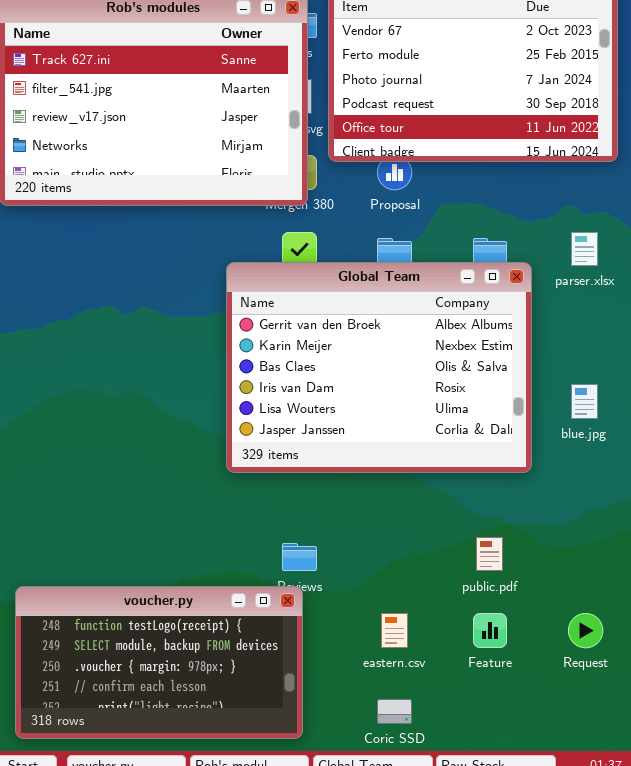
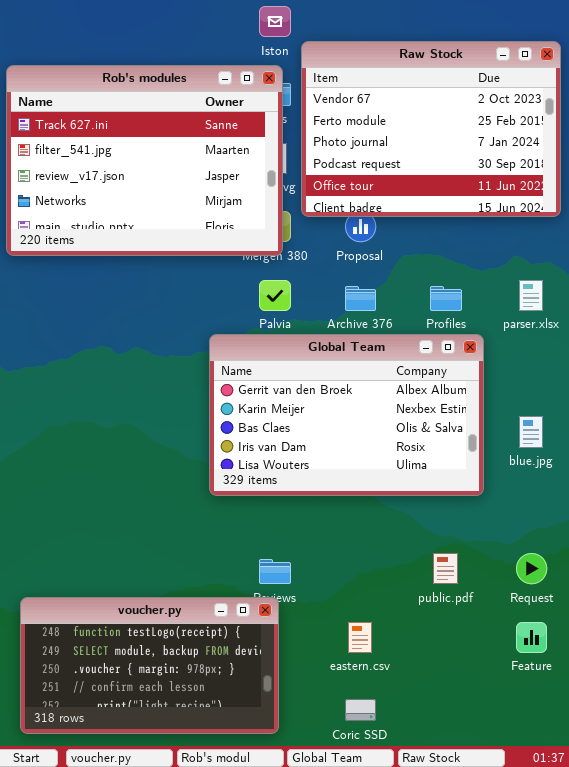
Global Team: [226,262,532,473] -> [209,334,484,496], resized
Feature: [473,613,507,648] -> [516,622,547,653], moved
Request: [568,613,603,648] -> [516,553,547,584], moved

